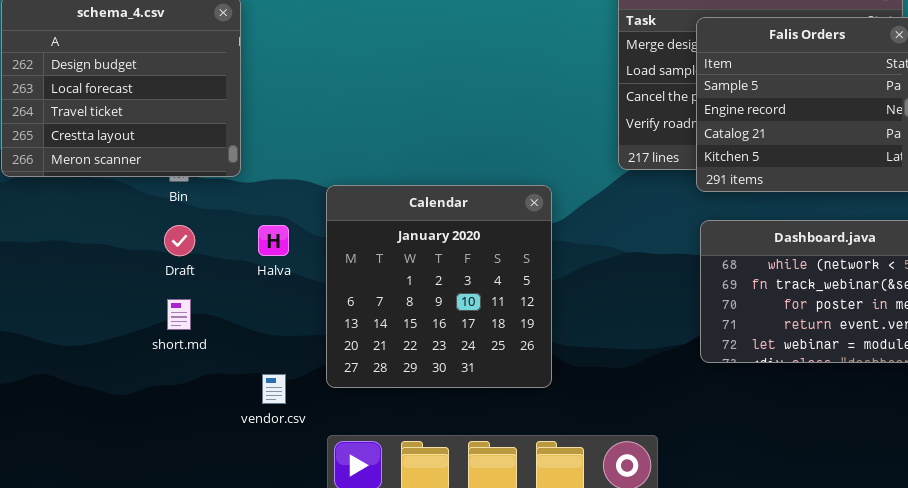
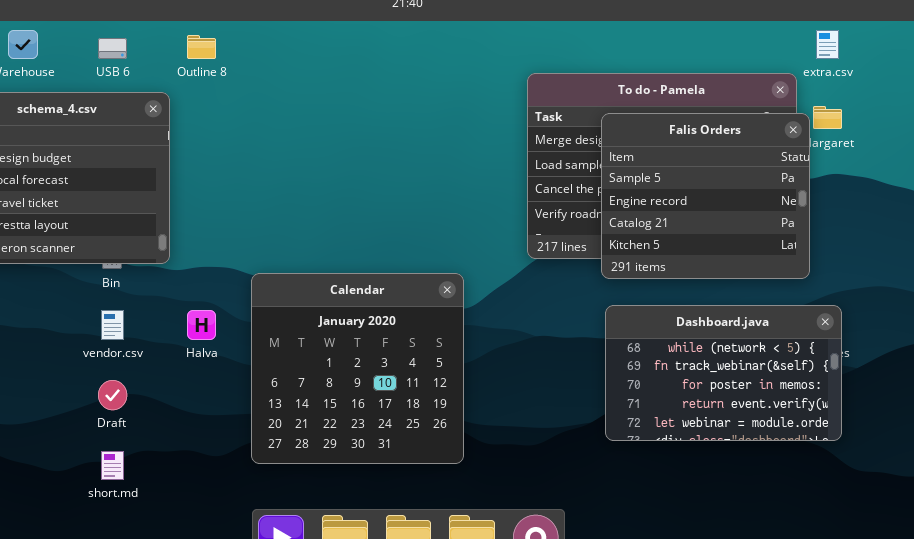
Draft: [164,225,195,256] -> [98,380,127,410], moved
short.md: [167,299,191,330] -> [101,451,124,480], moved
vendor.csv: [262,374,286,404] -> [101,310,124,340], moved

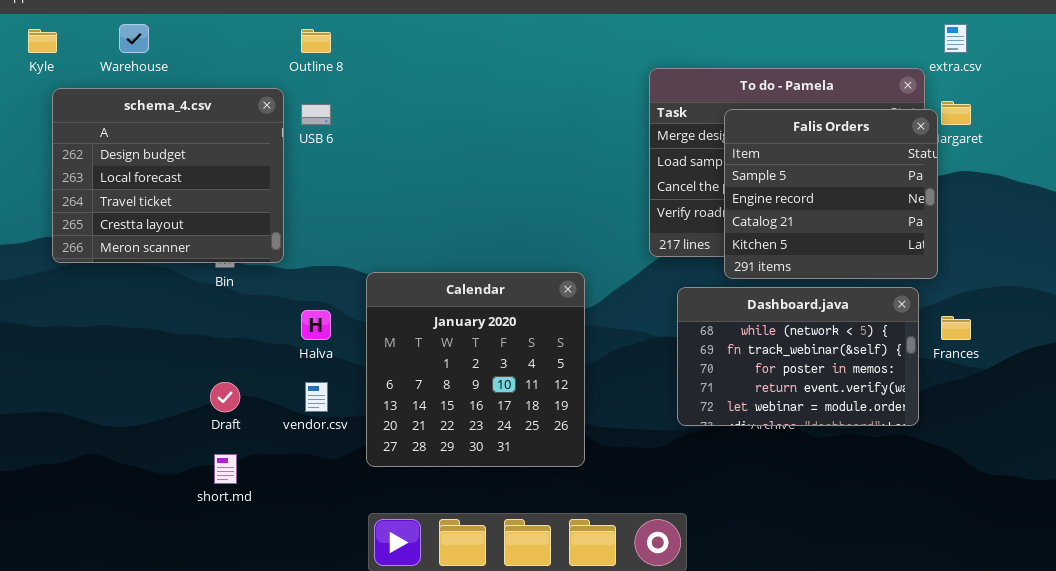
USB 6: [98,38,127,59] -> [301,104,331,125], moved
Dashboard.java: [605,305,842,441] -> [677,287,919,426], moved
vendor.csv: [101,310,124,340] -> [305,382,328,412], moved

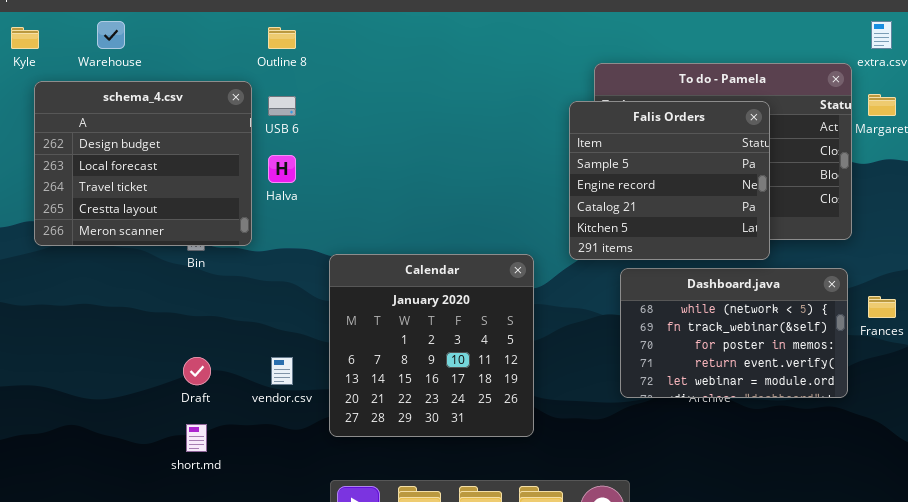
Falis Orders: [724,109,938,279] -> [569,101,770,260], moved
Halva: [301,310,331,340] -> [268,155,296,183], moved

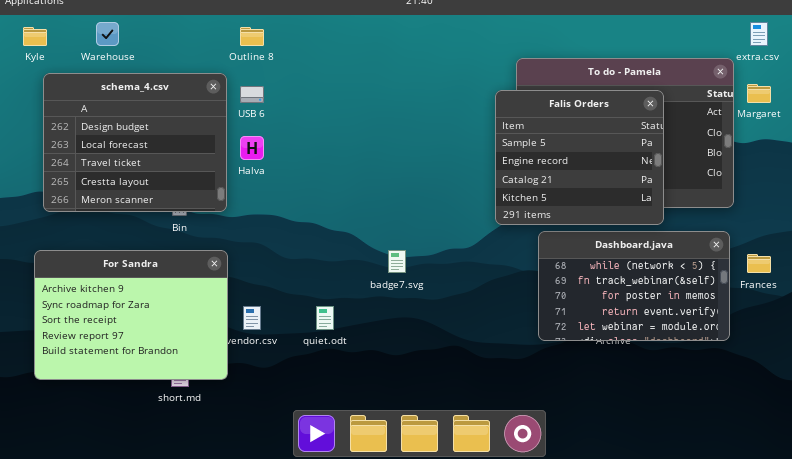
Calendar: [329,254,534,437] -> none, closed
For Sandra: none -> [34,250,228,380], opened

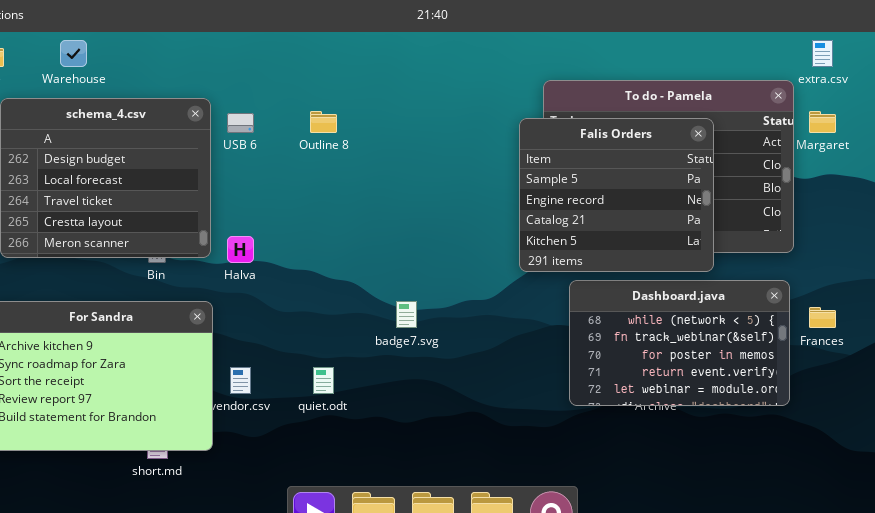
Outline 8: [240,27,264,46] -> [310,111,337,133], moved
Halva: [240,136,264,160] -> [227,236,254,263], moved

